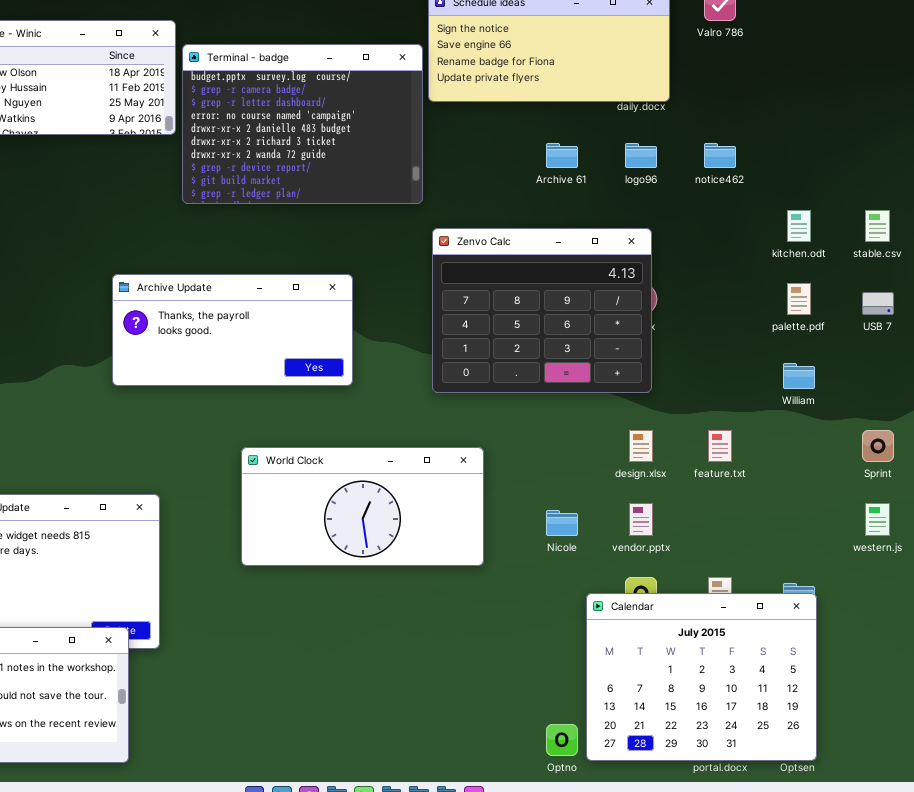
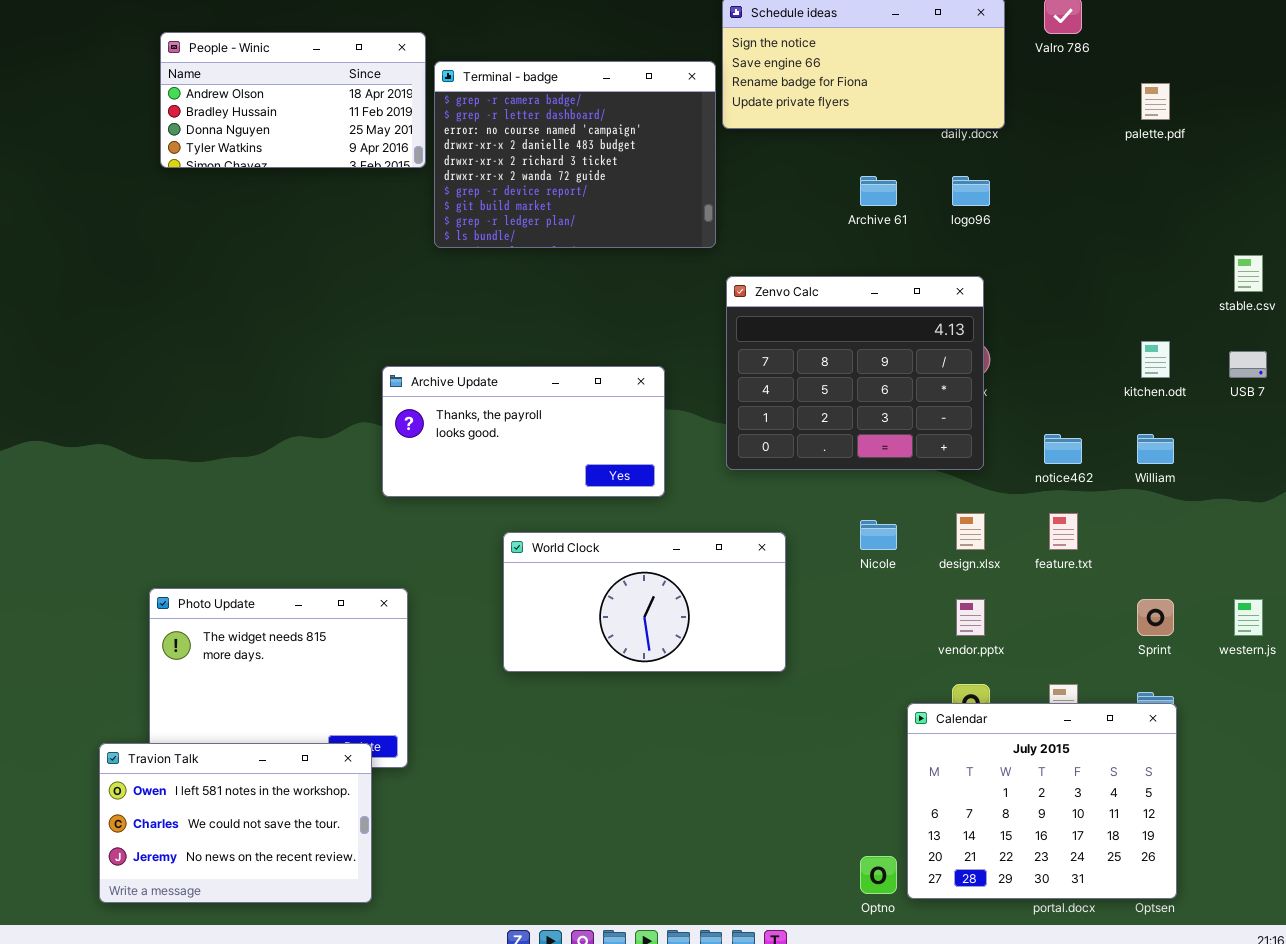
Terminal - badge: [182,44,423,204] -> [434,61,716,248], scrolled down 1 row
notice462: [704,143,736,168] -> [1044,434,1082,464], moved
kitchen.odt: [787,210,811,242] -> [1141,341,1170,378], moved
Archive Update: [112,274,353,386] -> [382,366,665,497], moved
palette.pdf: [787,283,811,315] -> [1141,83,1170,120], moved
Sprint: [862,430,894,462] -> [1137,599,1174,636], moved
Nicole: [546,510,578,536] -> [860,520,897,550], moved

